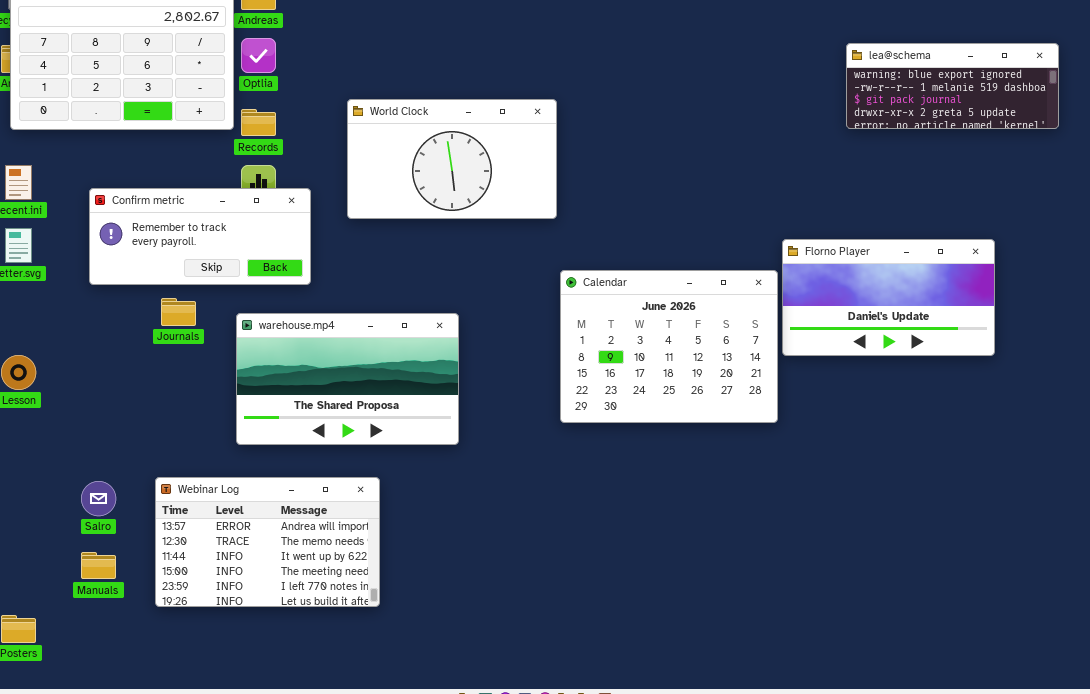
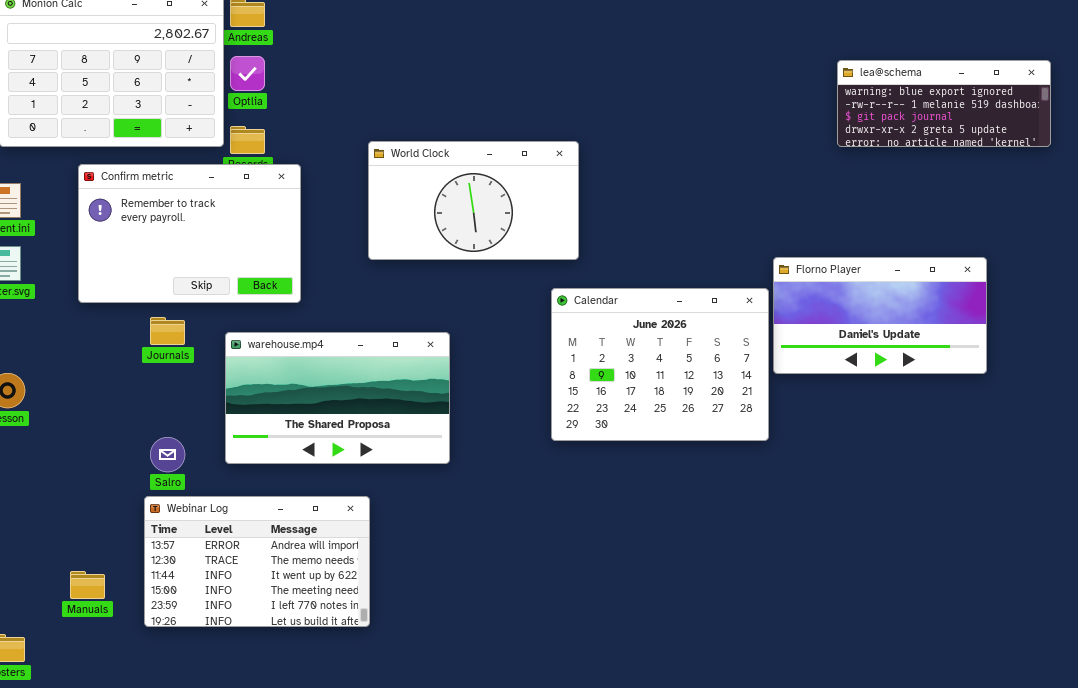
World Clock: [347,99,557,219] -> [368,141,579,260], moved
Confirm metric: [89,188,311,285] -> [78,164,301,303], resized
Salro: [81,481,116,516] -> [150,437,185,472], moved

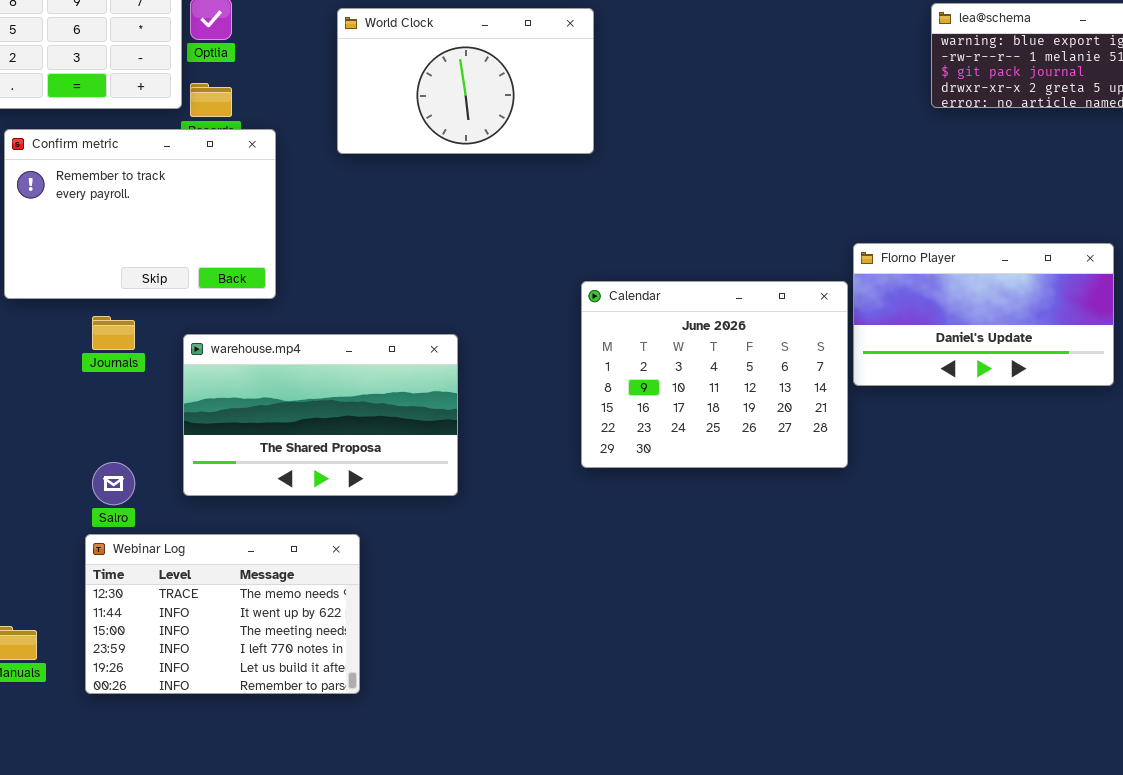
World Clock: [368,141,579,260] -> [337,8,594,154], moved
Webinar Log: [144,496,370,627] -> [85,534,360,694], scrolled down 1 row

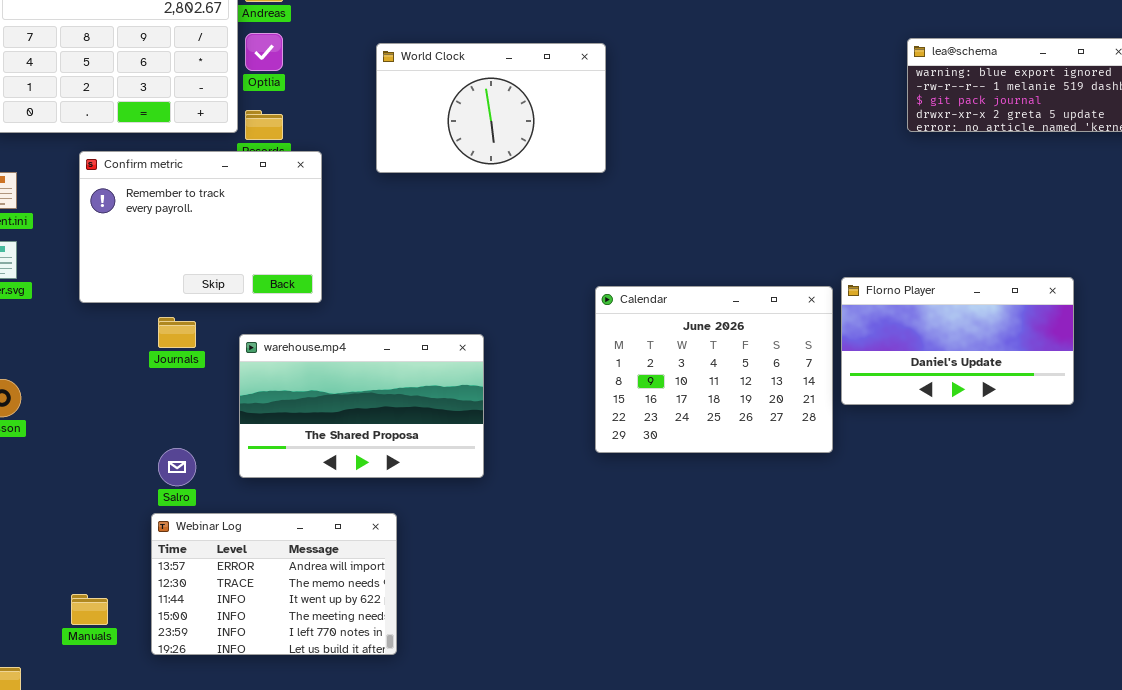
Florno Player: [853,243,1114,386] -> [841,277,1074,405], moved
Webinar Log: [85,534,360,694] -> [151,513,397,655], scrolled up 1 row

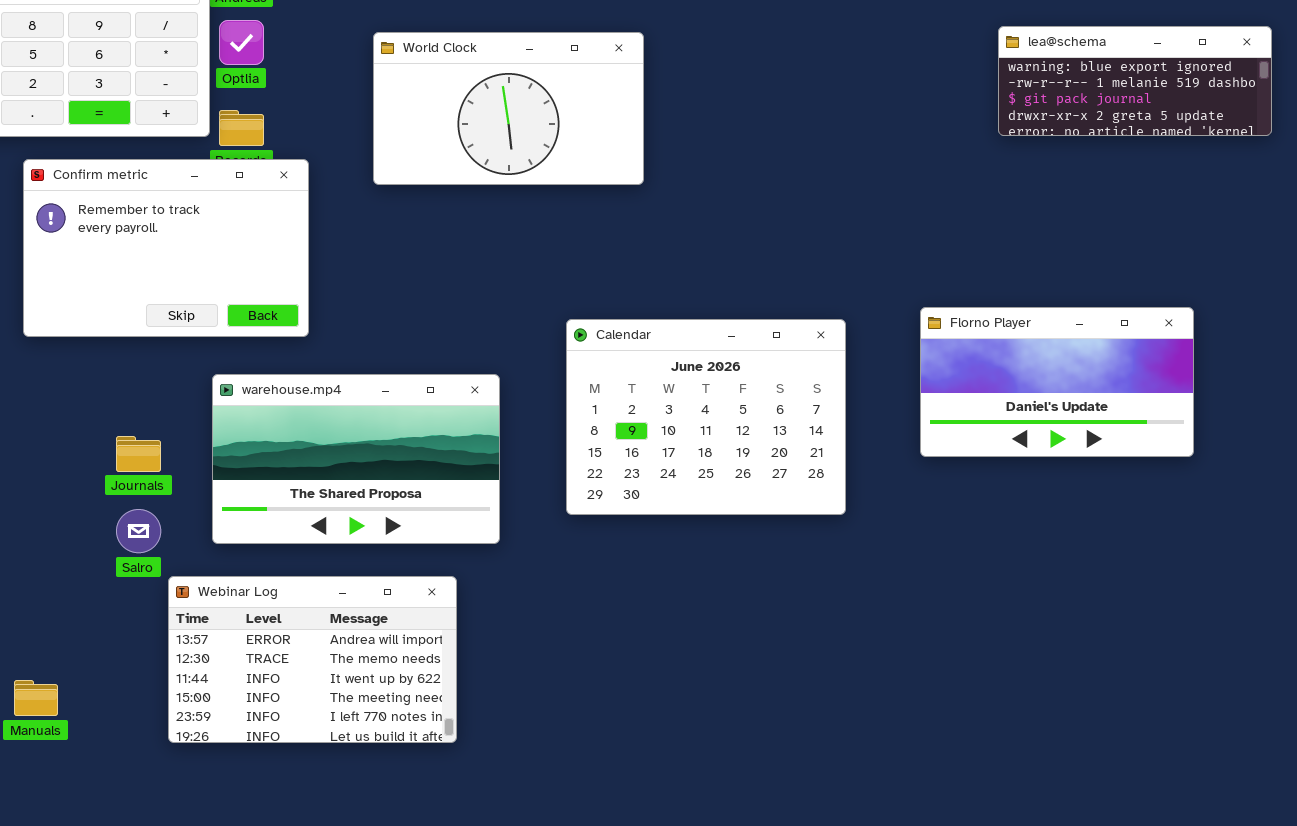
Calendar: [595,286,833,453] -> [566,319,846,515], moved
Journals: [158,317,196,348] -> [116,436,161,472], moved
Webinar Log: [151,513,397,655] -> [168,576,457,743], moved

